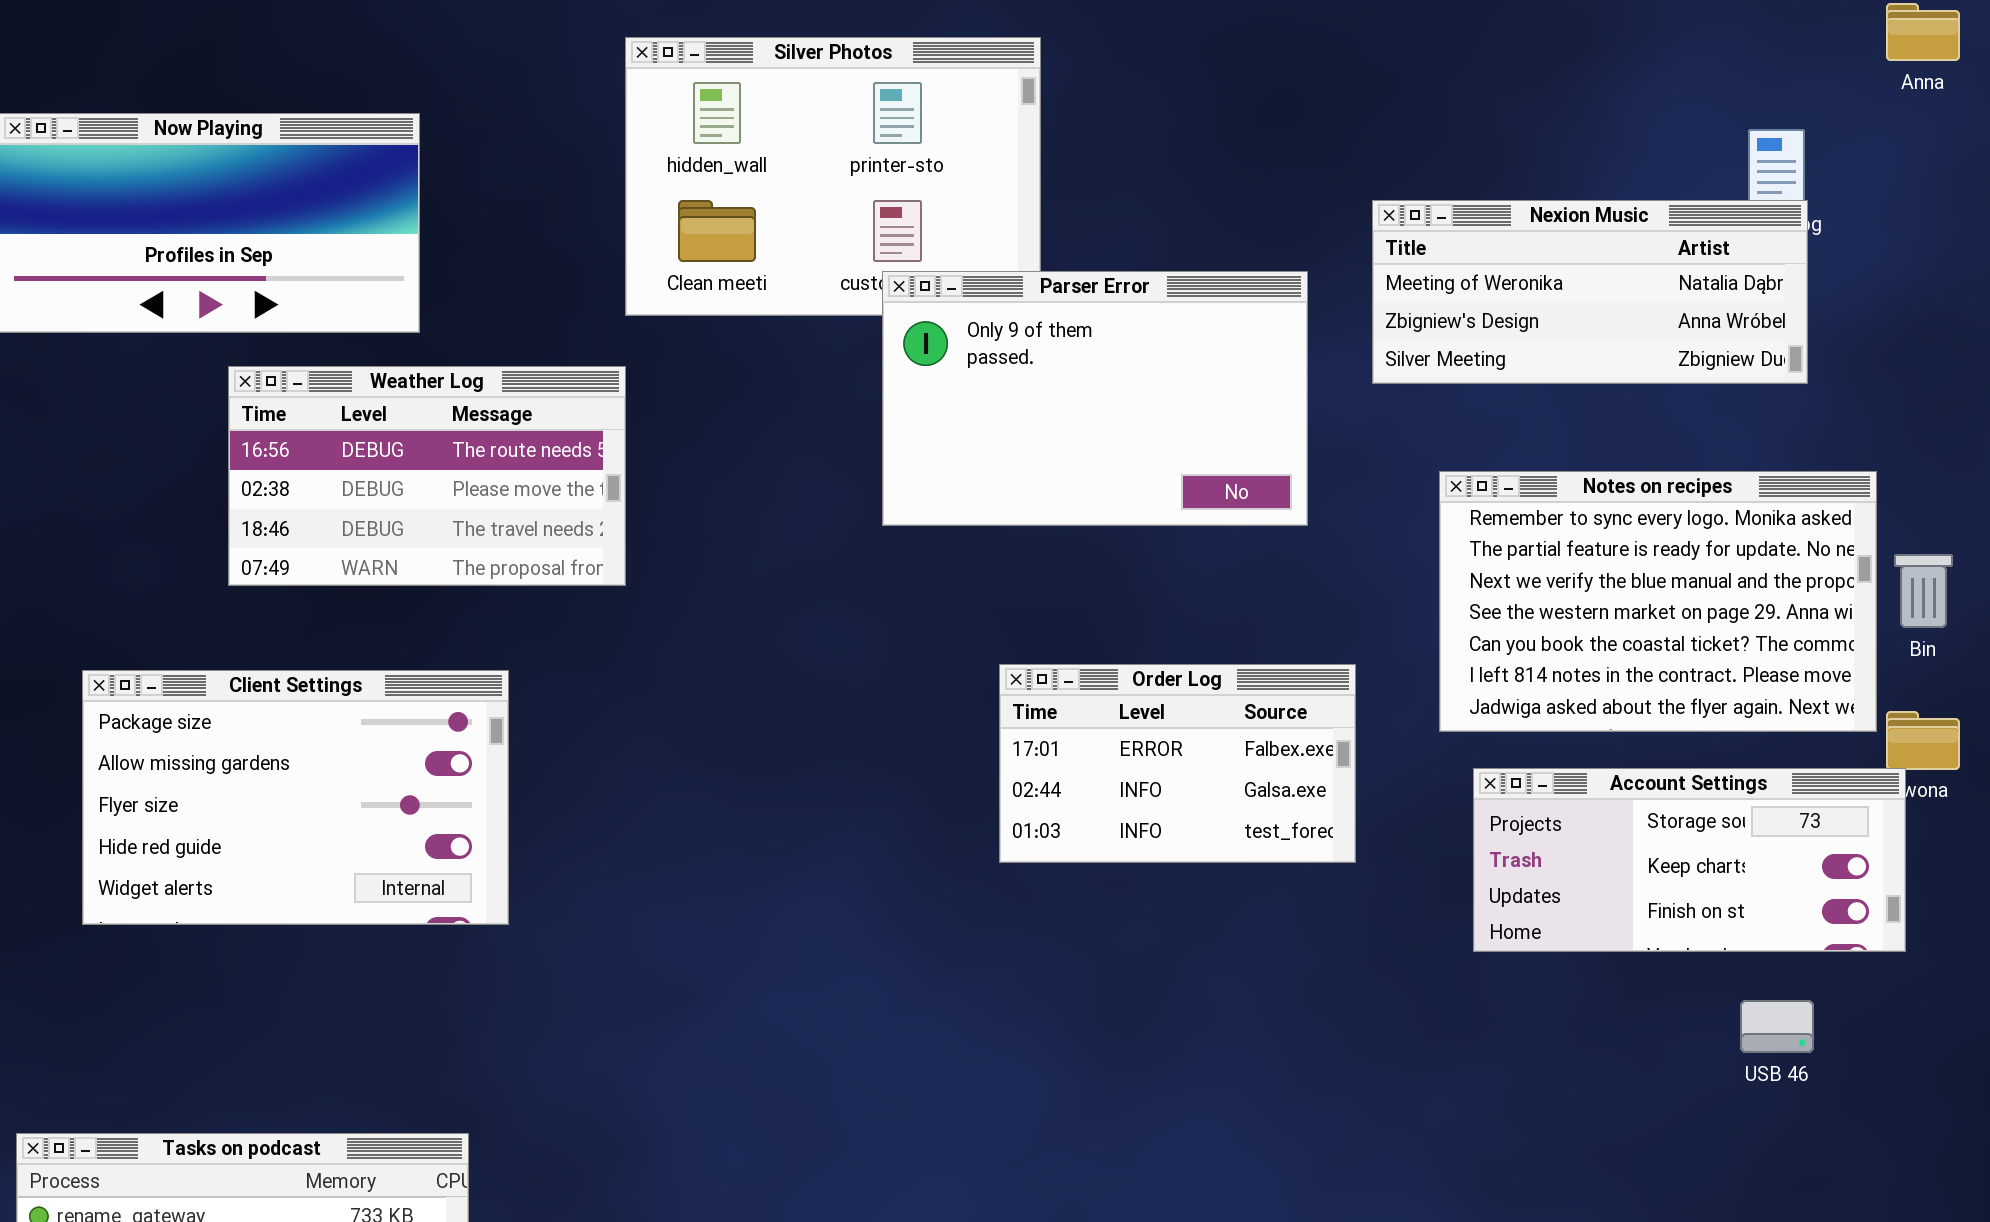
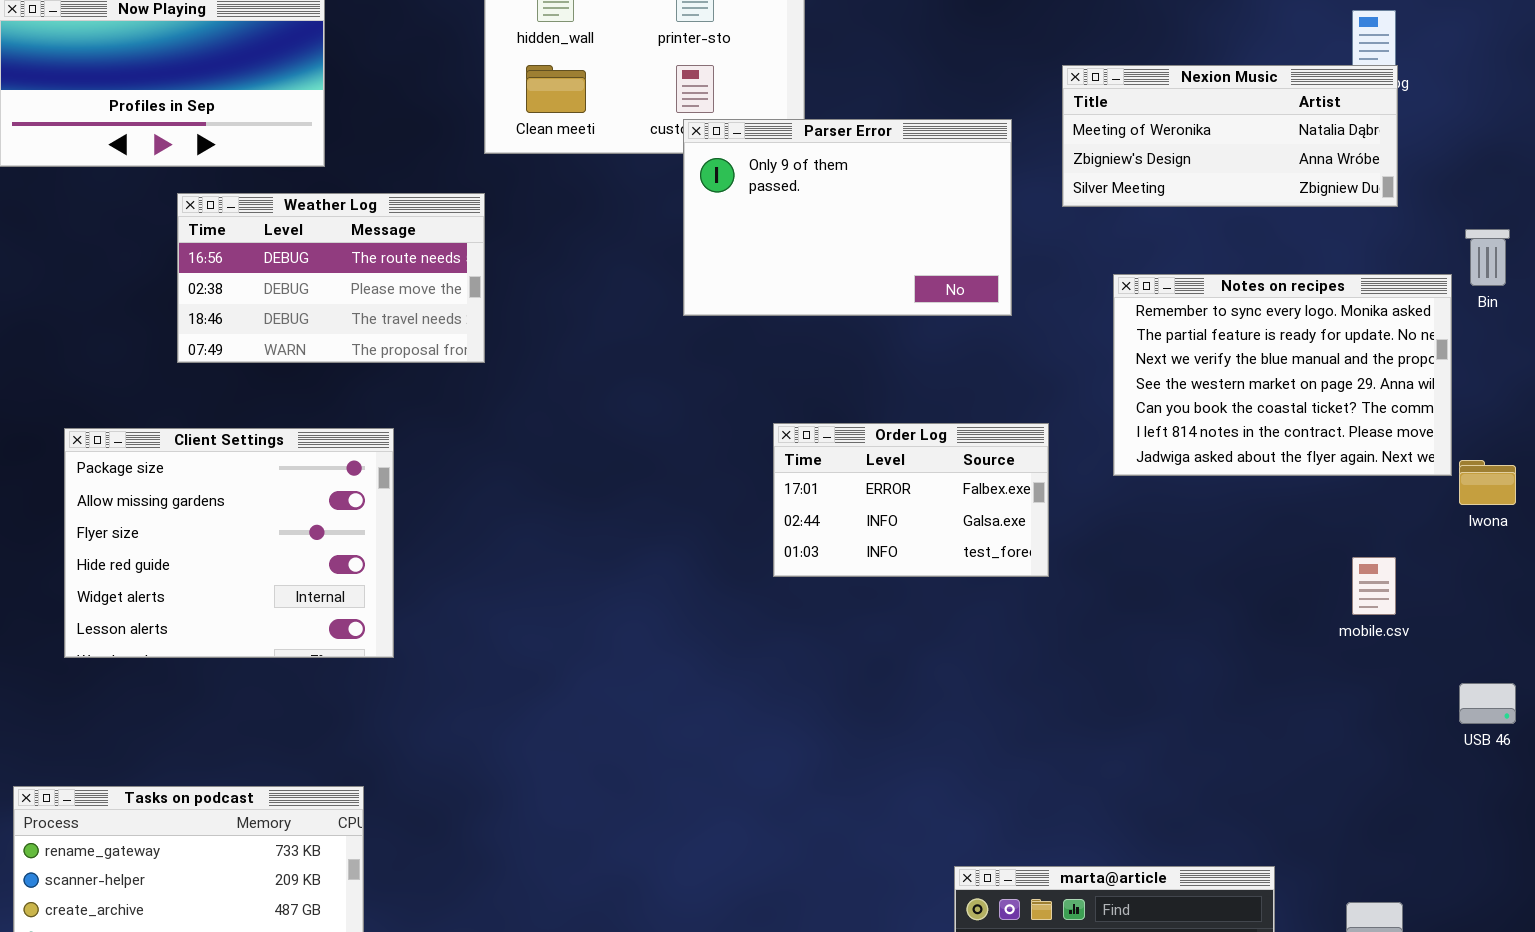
Bin: [1894,554,1953,628] -> [1465,229,1510,286], moved
Client Settings: [82,670,509,925] -> [64,428,394,658], resized
Account Settings: [1473,768,1906,952] -> none, closed
USB 46: [1740,1000,1814,1053] -> [1459,683,1516,724], moved

